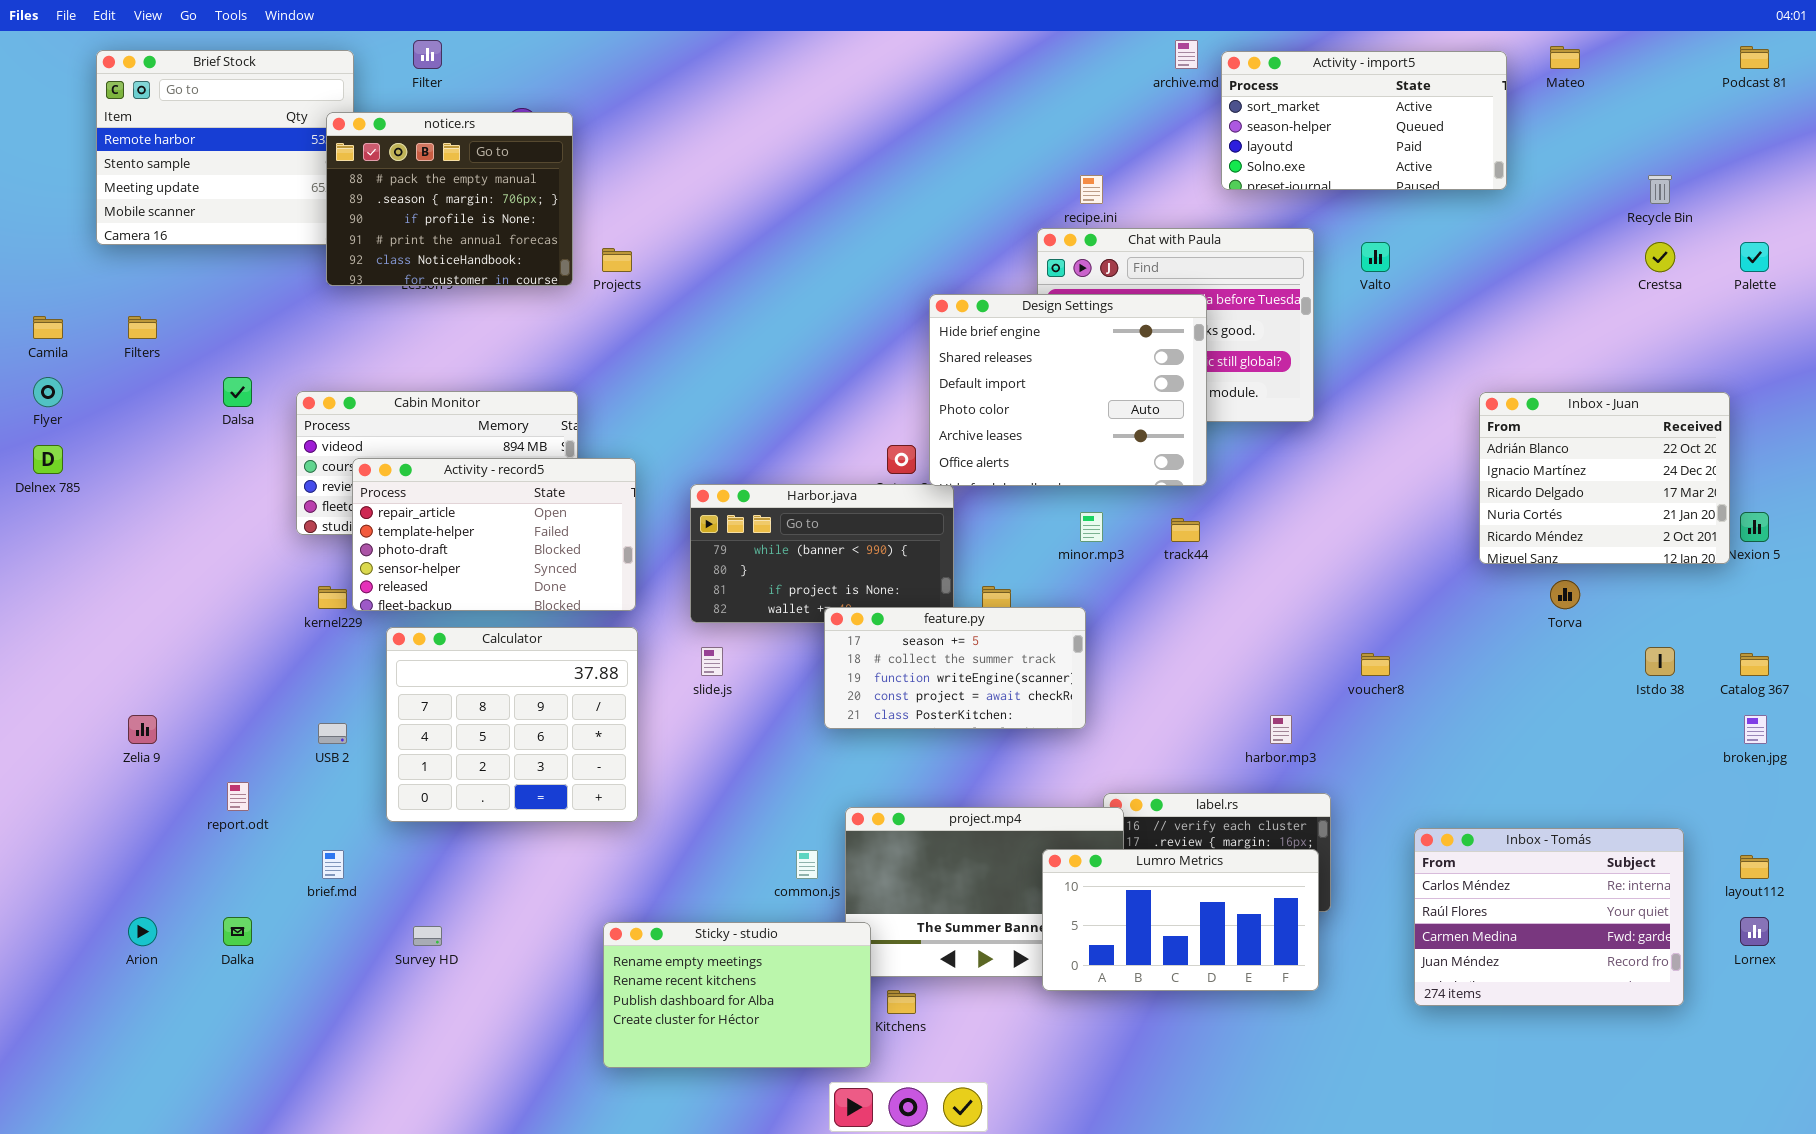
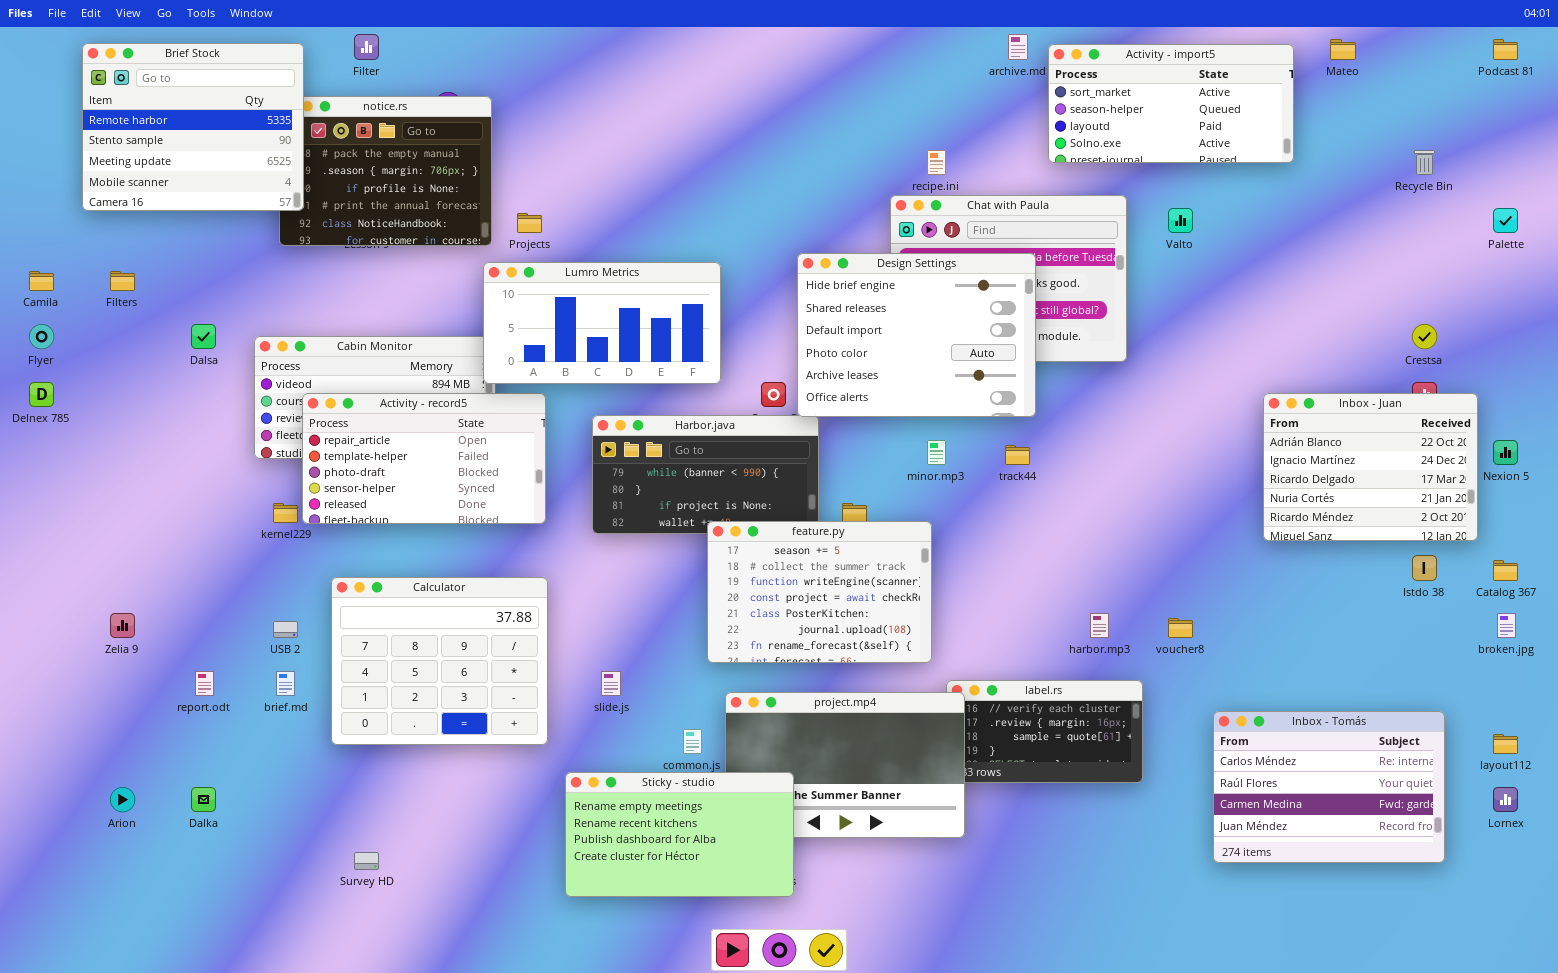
Brief Stock: [96,50,354,245] -> [82,43,304,211], raised
Crestsa: [1645,242,1675,272] -> [1412,324,1437,349], moved
Inbox - Juan: [1479,392,1730,564] -> [1263,393,1478,541], moved
feature.py: [824,607,1086,729] -> [707,521,932,663], resized
Calculator: [386,627,638,822] -> [331,577,548,745], moved
slide.js: [701,647,723,676] -> [601,671,621,696], moved
voucher8: [1361,653,1390,676] -> [1168,618,1193,638], moved
Lumro Metrics: [1042,849,1319,991] -> [483,262,721,384], moved
brief.md: [322,850,344,879] -> [276,671,295,696], moved
Sticky - studio: [603,922,871,1068] -> [565,772,794,897], moved
Survey HD: [413,926,442,946] -> [354,852,379,870], moved

